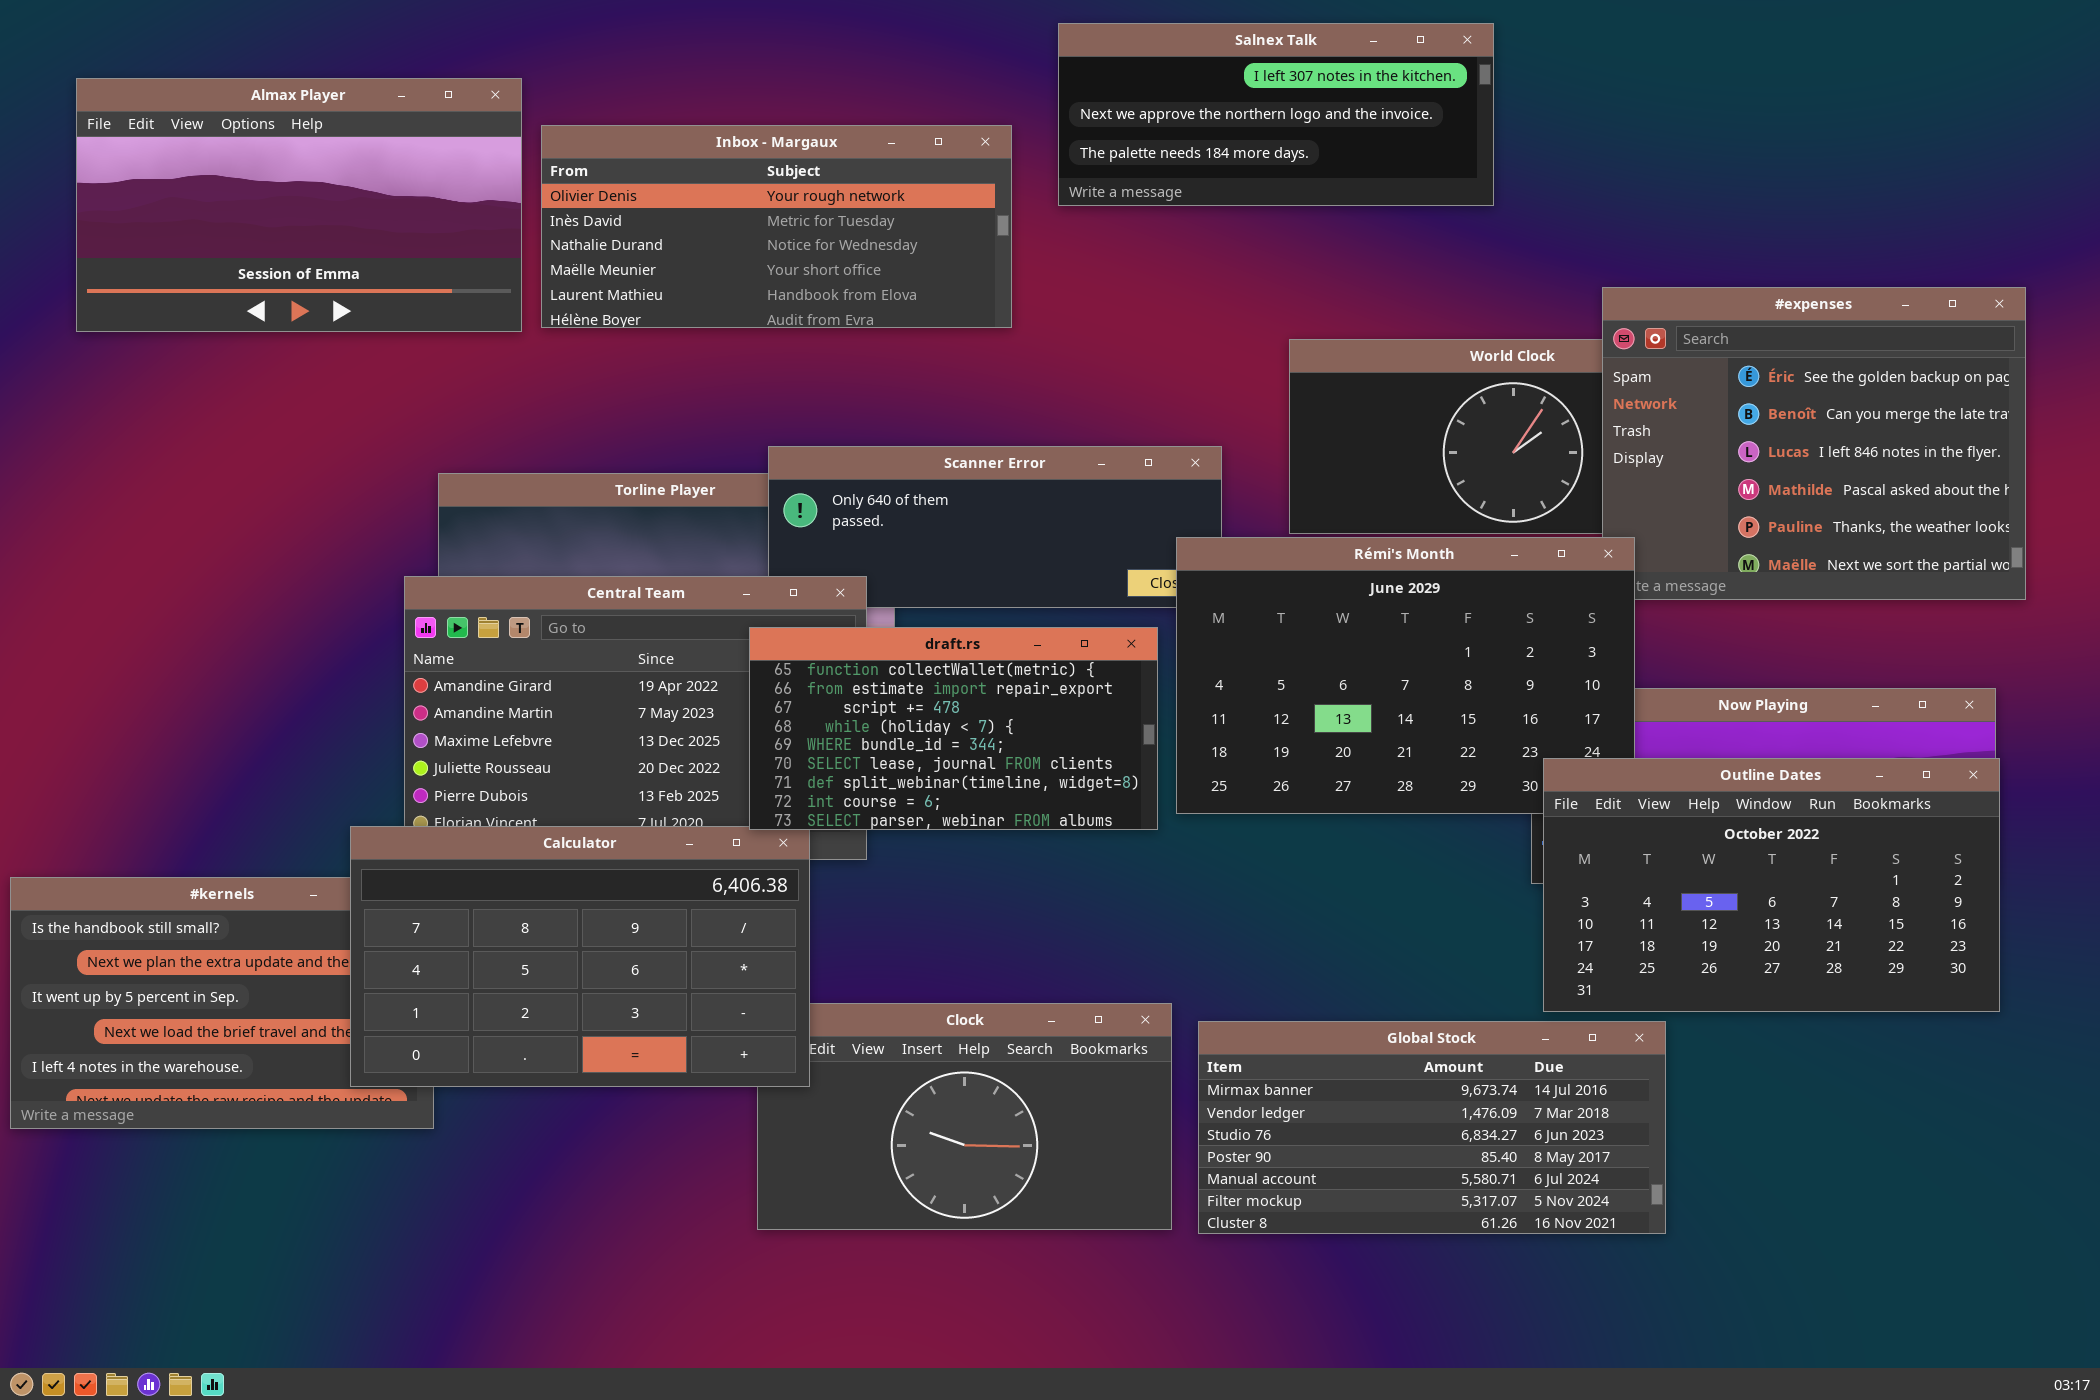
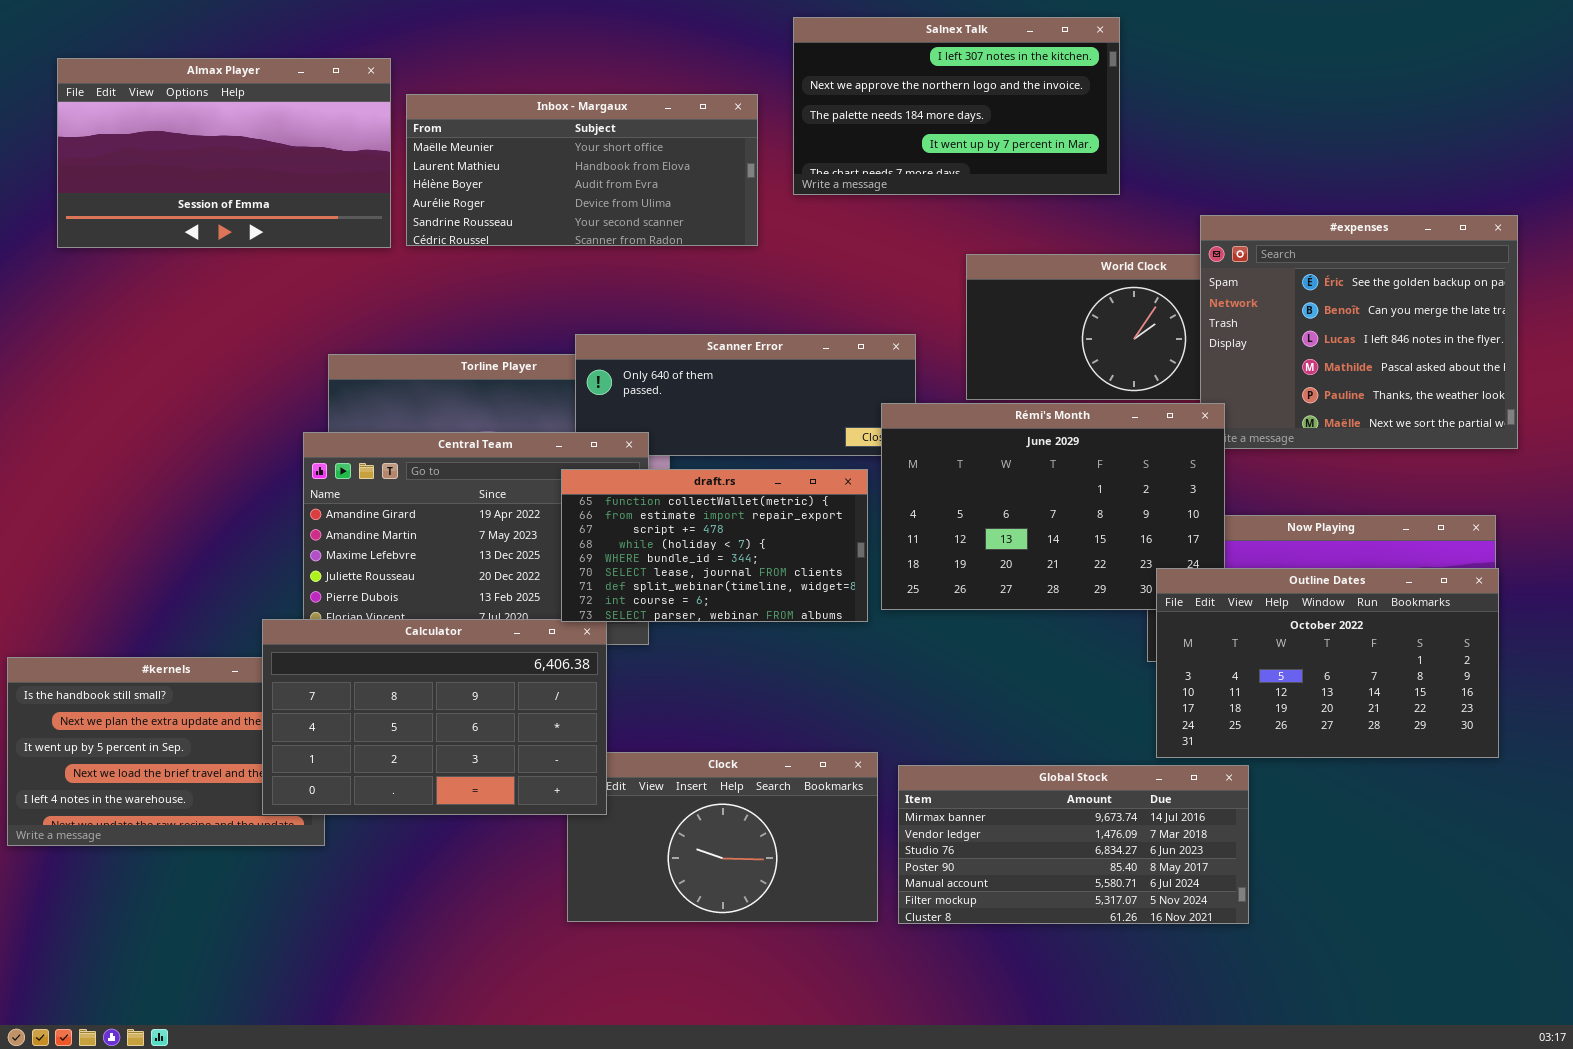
Salnex Talk: [1058,23,1494,206] -> [793,17,1120,195], resized
Inbox - Margaux: [541,125,1012,328] -> [406,94,758,246], scrolled down 3 rows

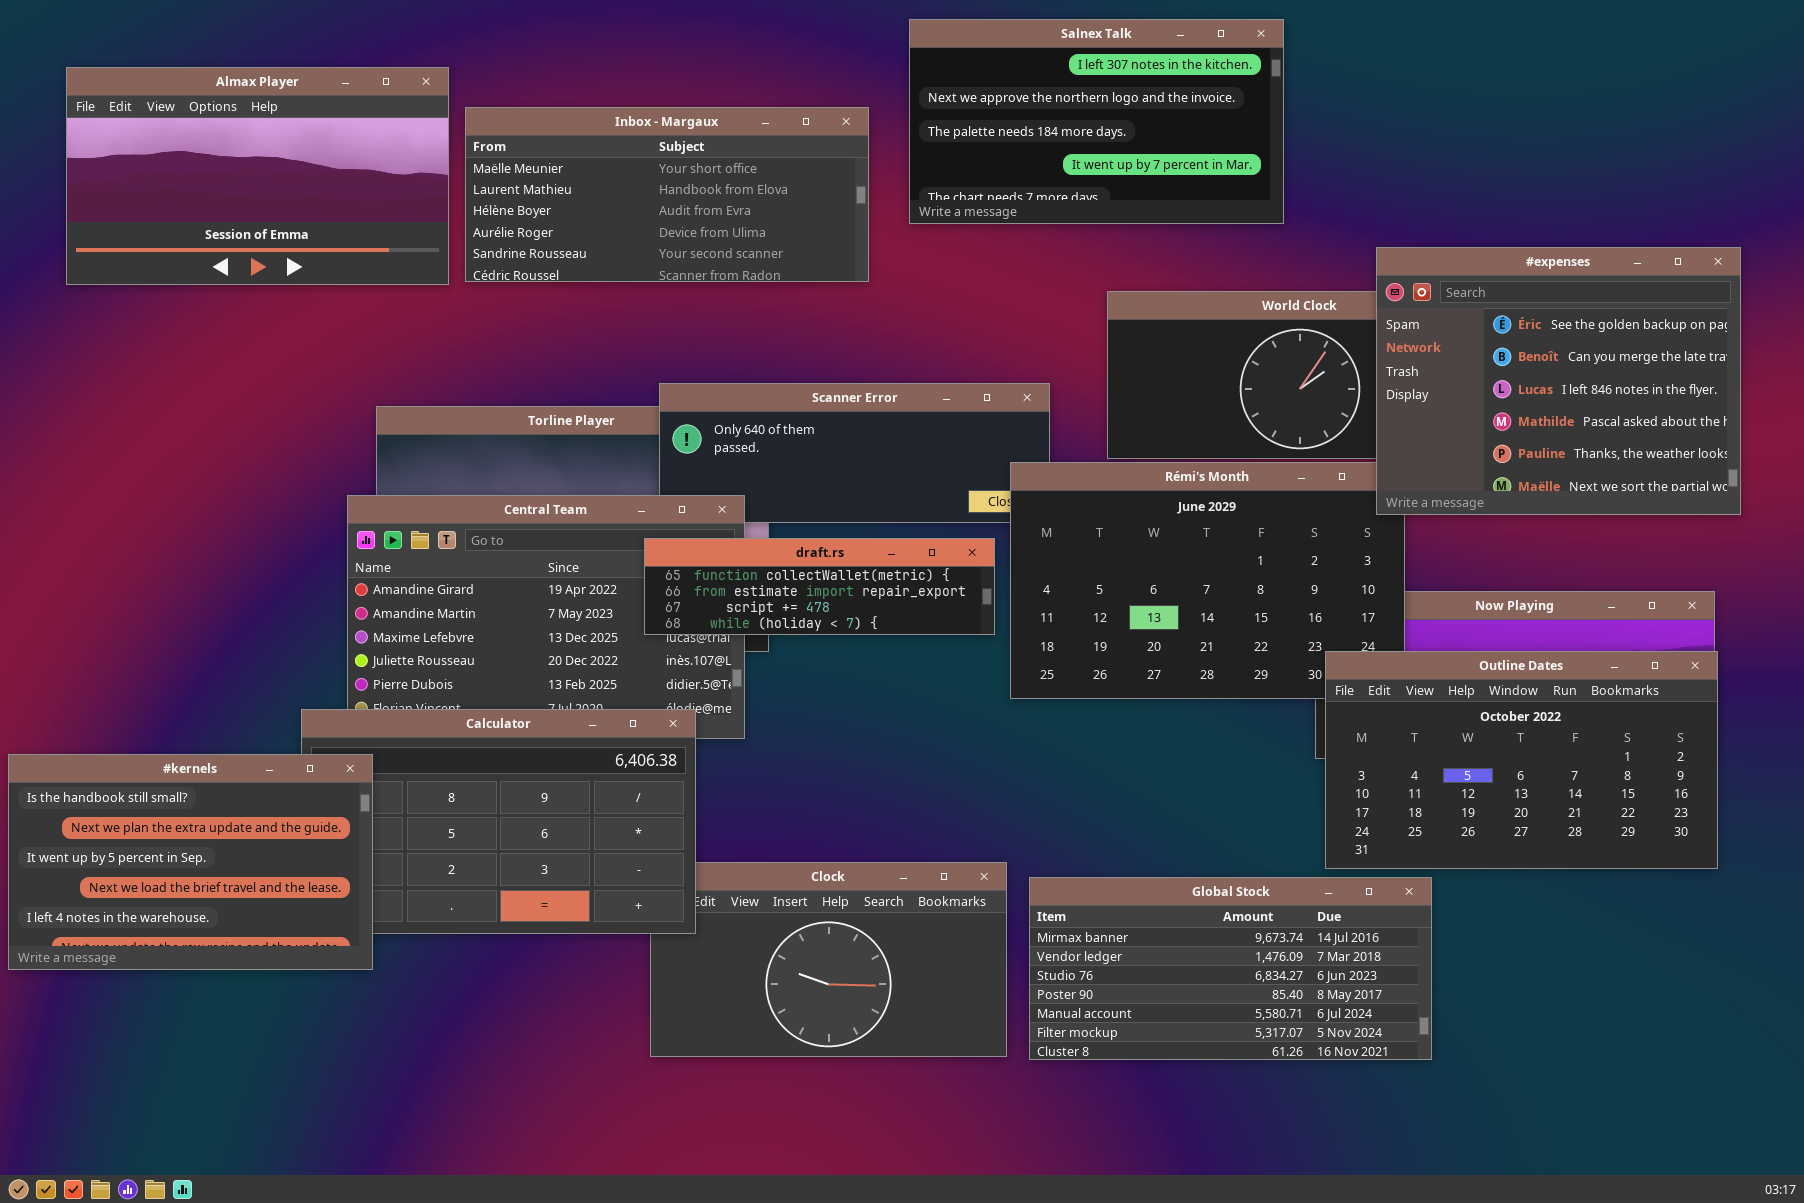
#expenses: [1200,215,1518,449] -> [1376,247,1741,515], raised
draft.rs: [561,469,868,622] -> [644,538,995,635], resized
#kernels: [7,657,325,846] -> [8,754,373,970], raised

